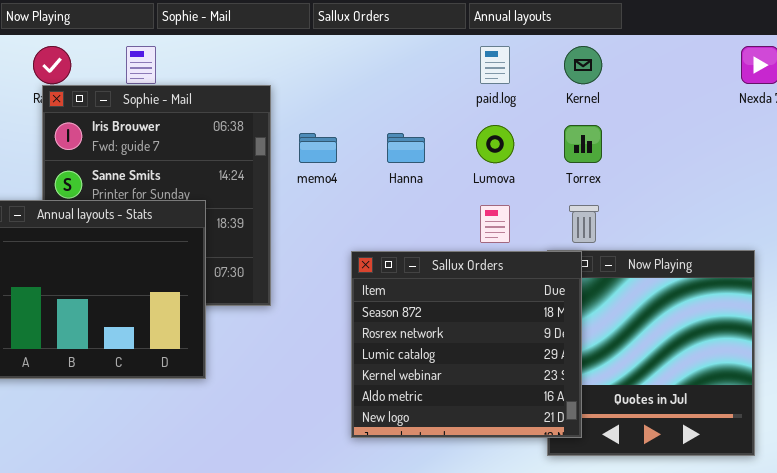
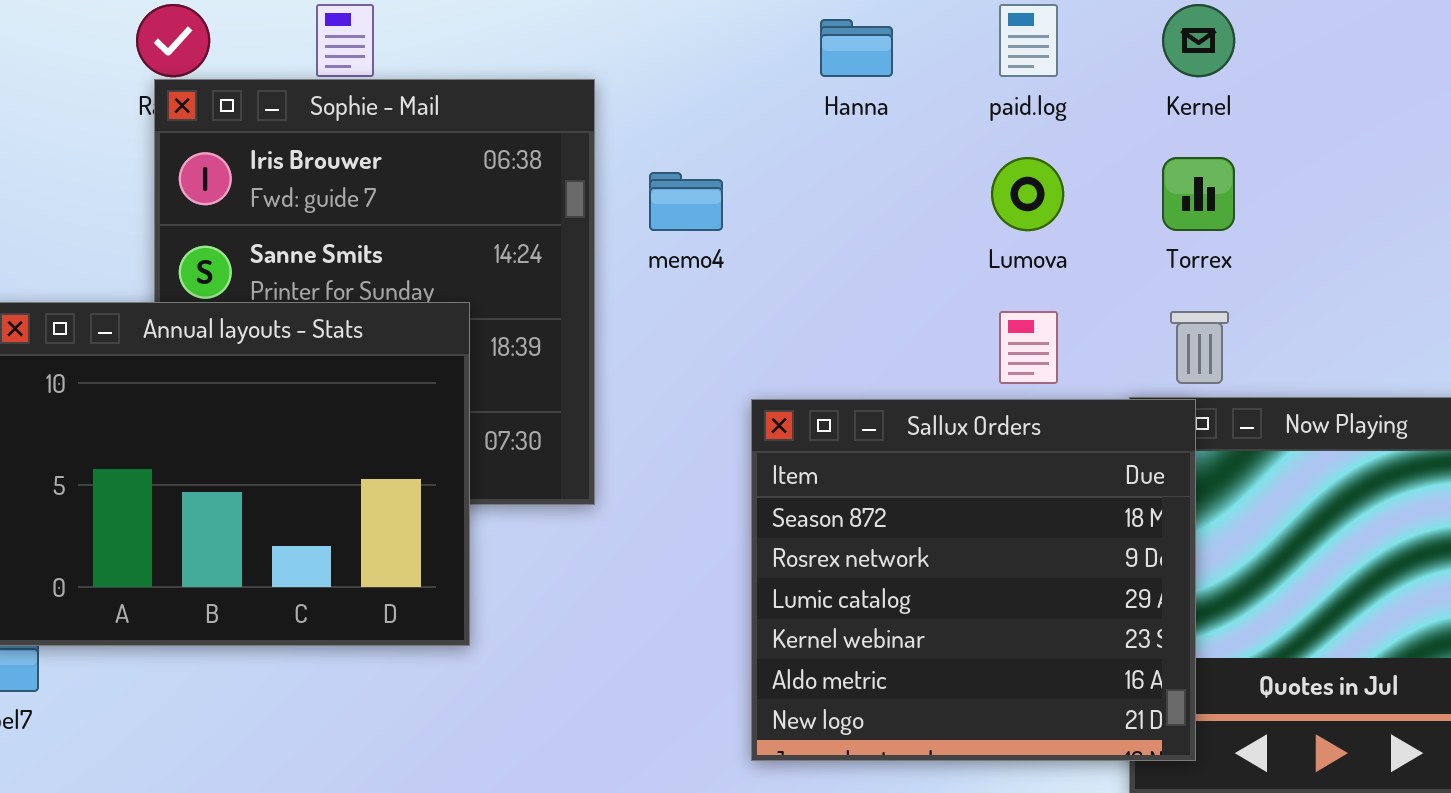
Hanna: [387,133,425,163] -> [820,19,893,77], moved

